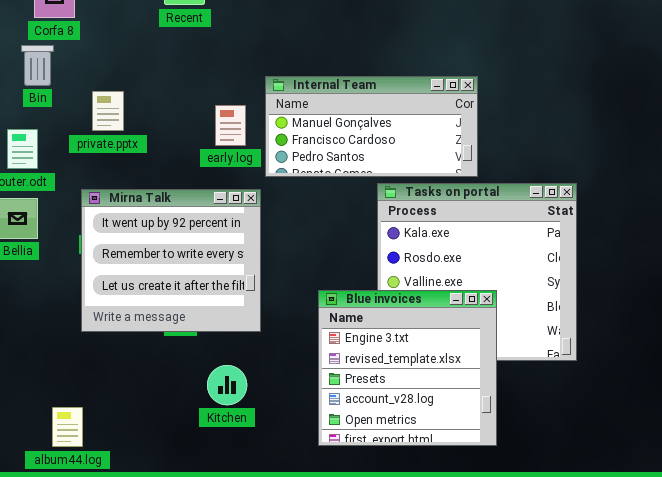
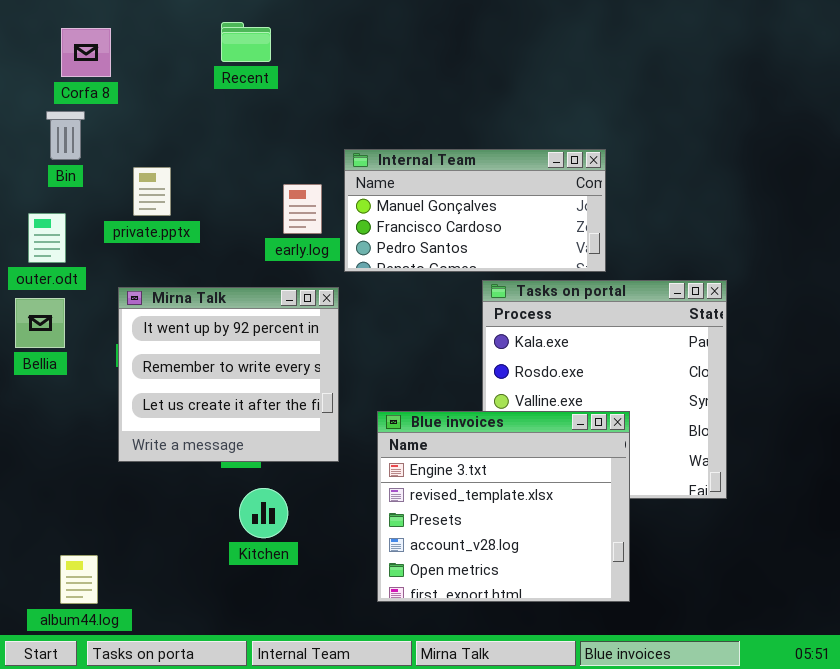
Blue invoices: [318,290,497,446] -> [377,411,630,602], resized
Kitchen: [207,365,247,405] -> [239,488,288,538], moved
album44.log: [52,407,83,447] -> [60,555,98,604], moved

